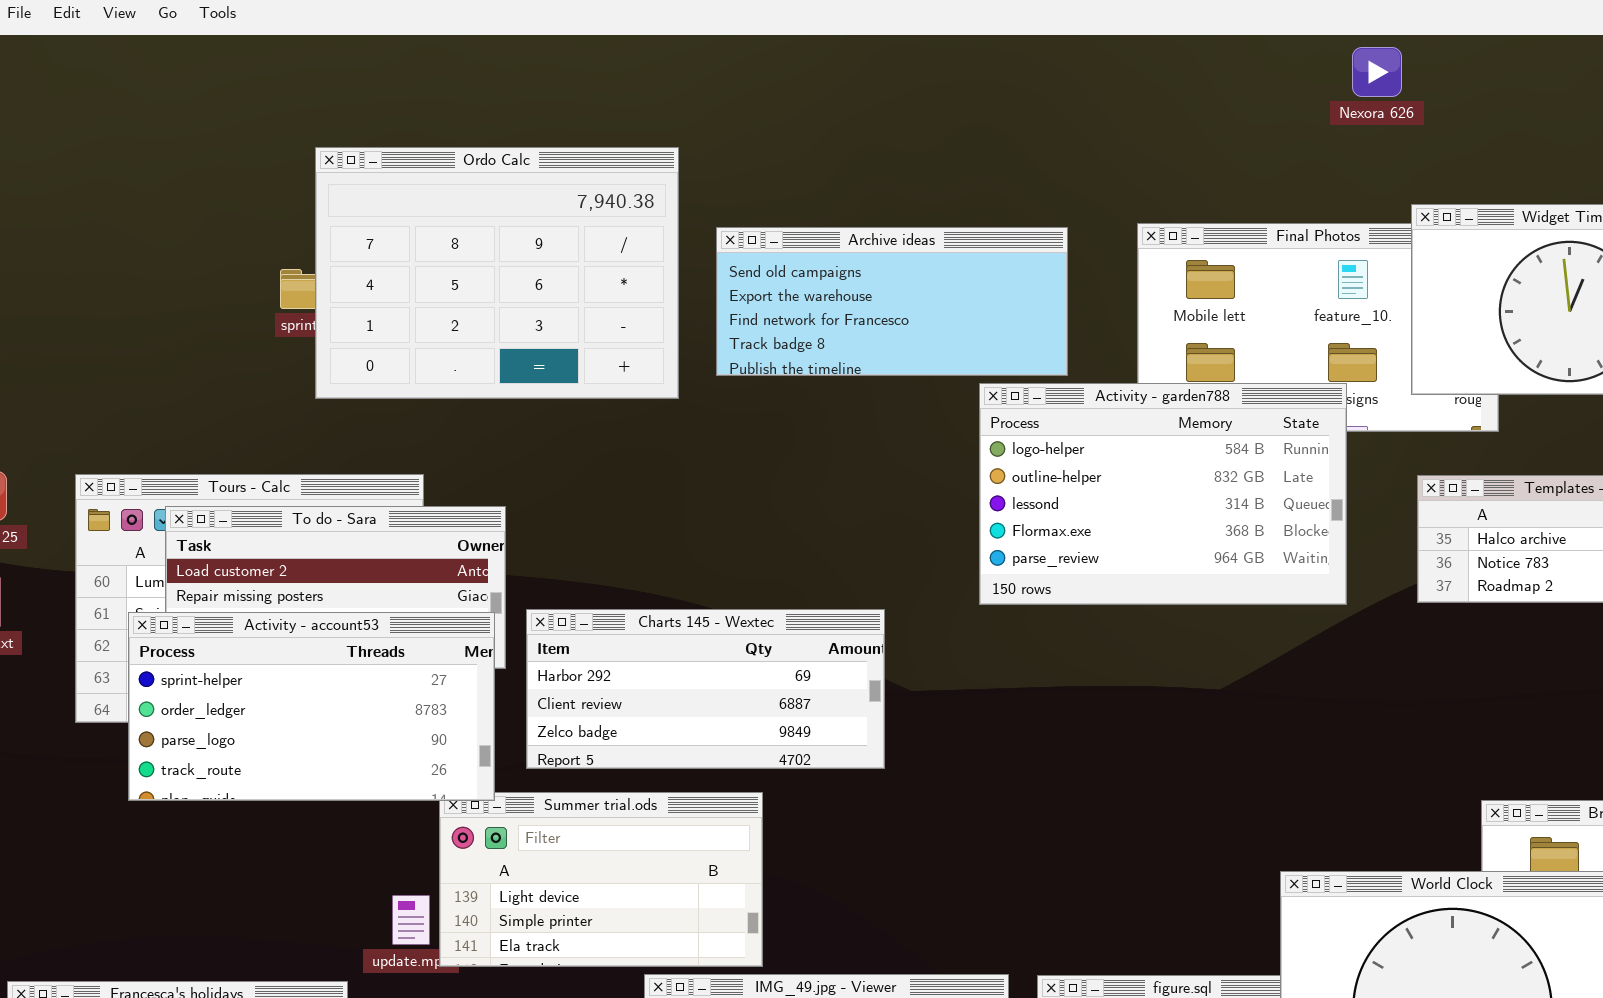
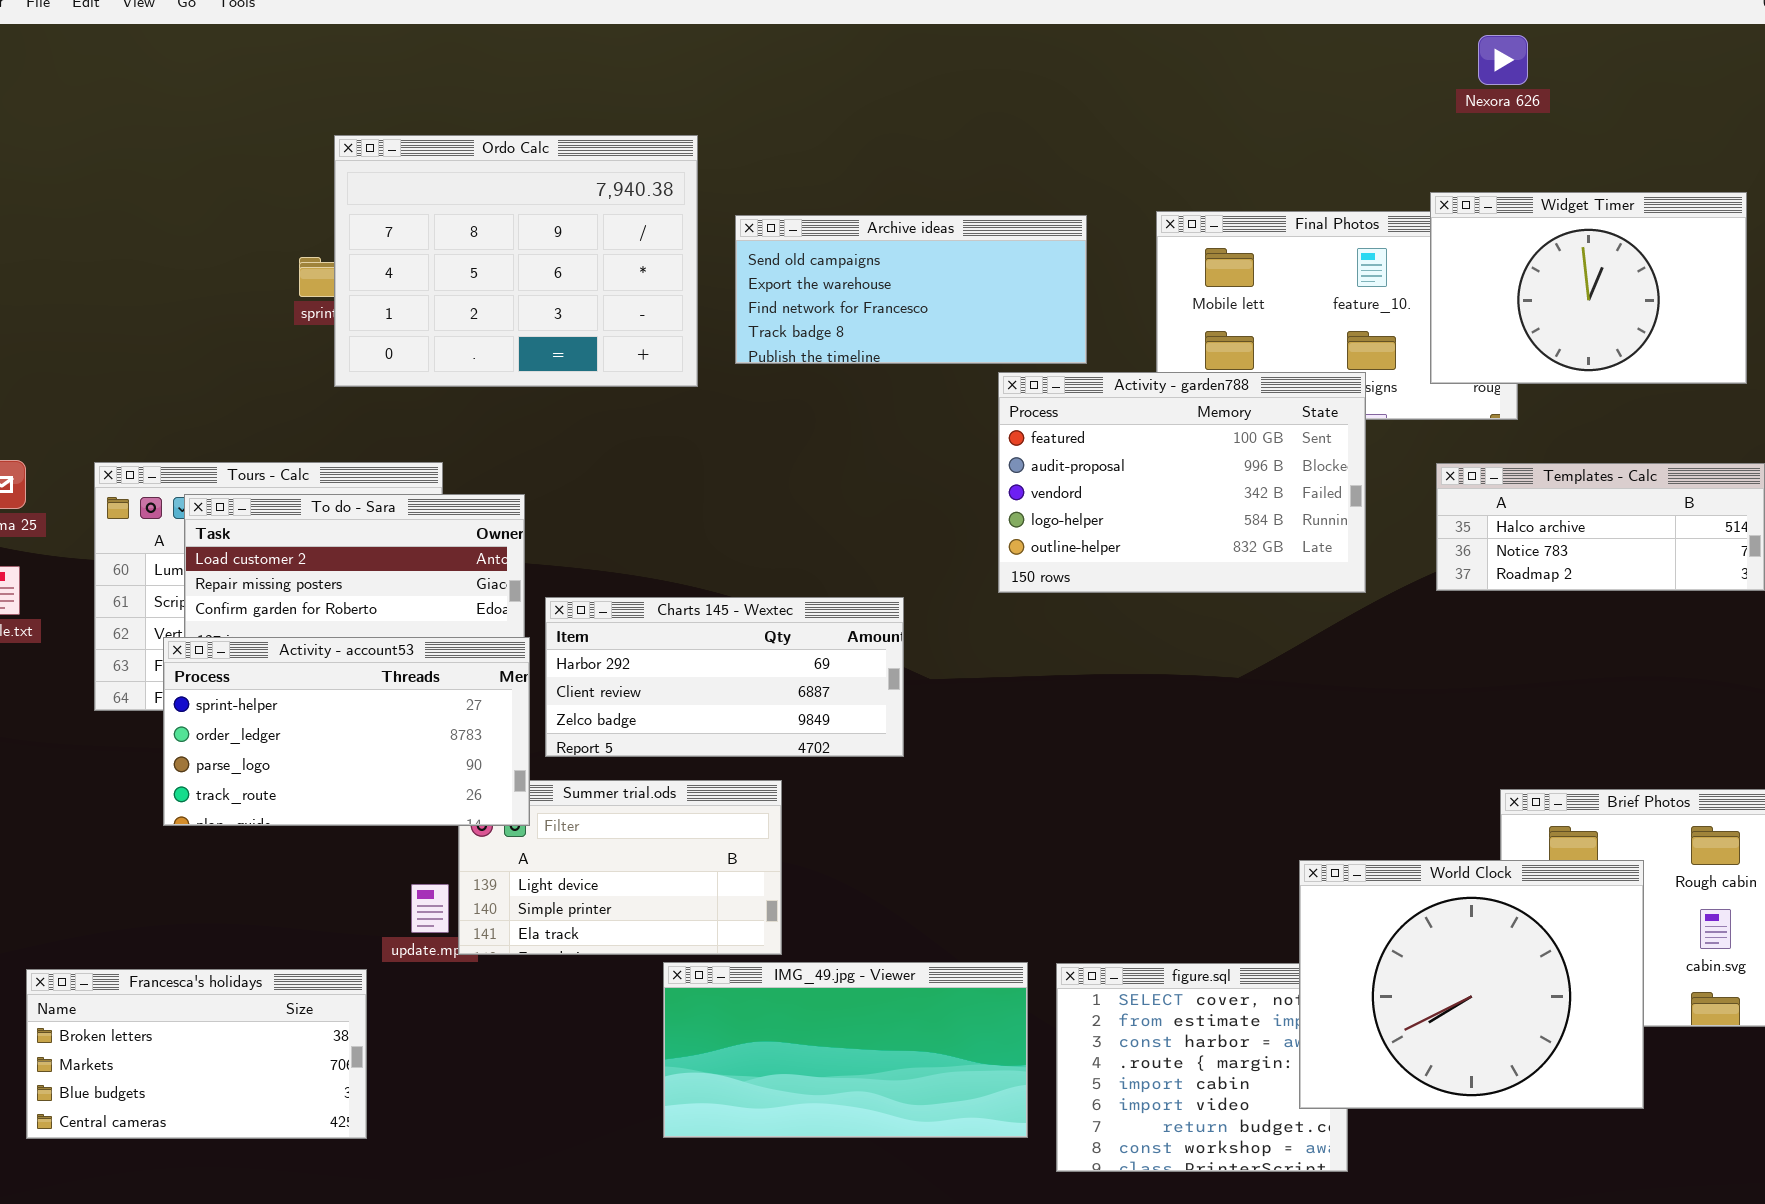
Nexora 626: [1352,47,1402,97] -> [1478,35,1528,85], moved
Activity - garden788: [979,383,1347,605] -> [998,372,1366,593], scrolled up 3 rows
Activity - account53: [128,612,495,801] -> [163,637,530,826], moved

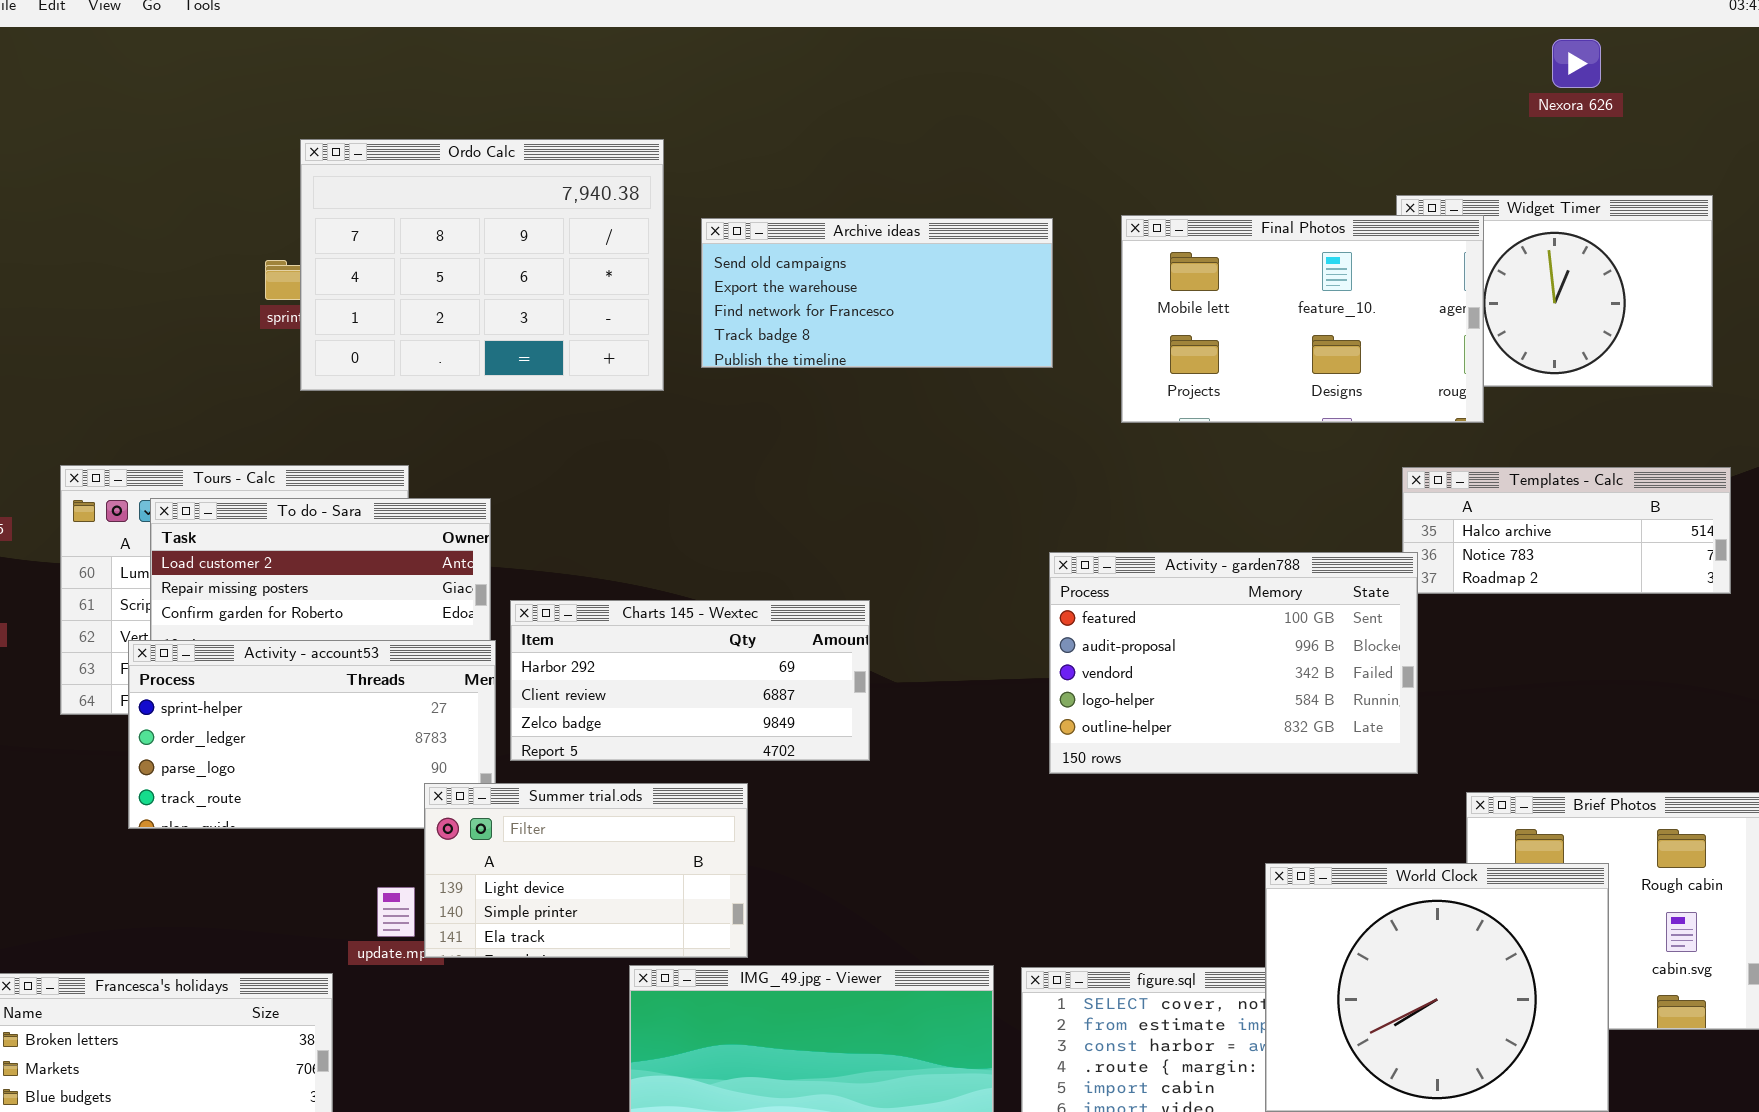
Nexora 626: [1478,35,1528,85] -> [1552,39,1601,88], moved
Final Photos: [1156,211,1518,420] -> [1121,215,1484,423], raised
Activity - garden788: [998,372,1366,593] -> [1049,552,1418,774], moved
Summer trial.ods: [458,780,782,955] -> [424,783,748,958], raised

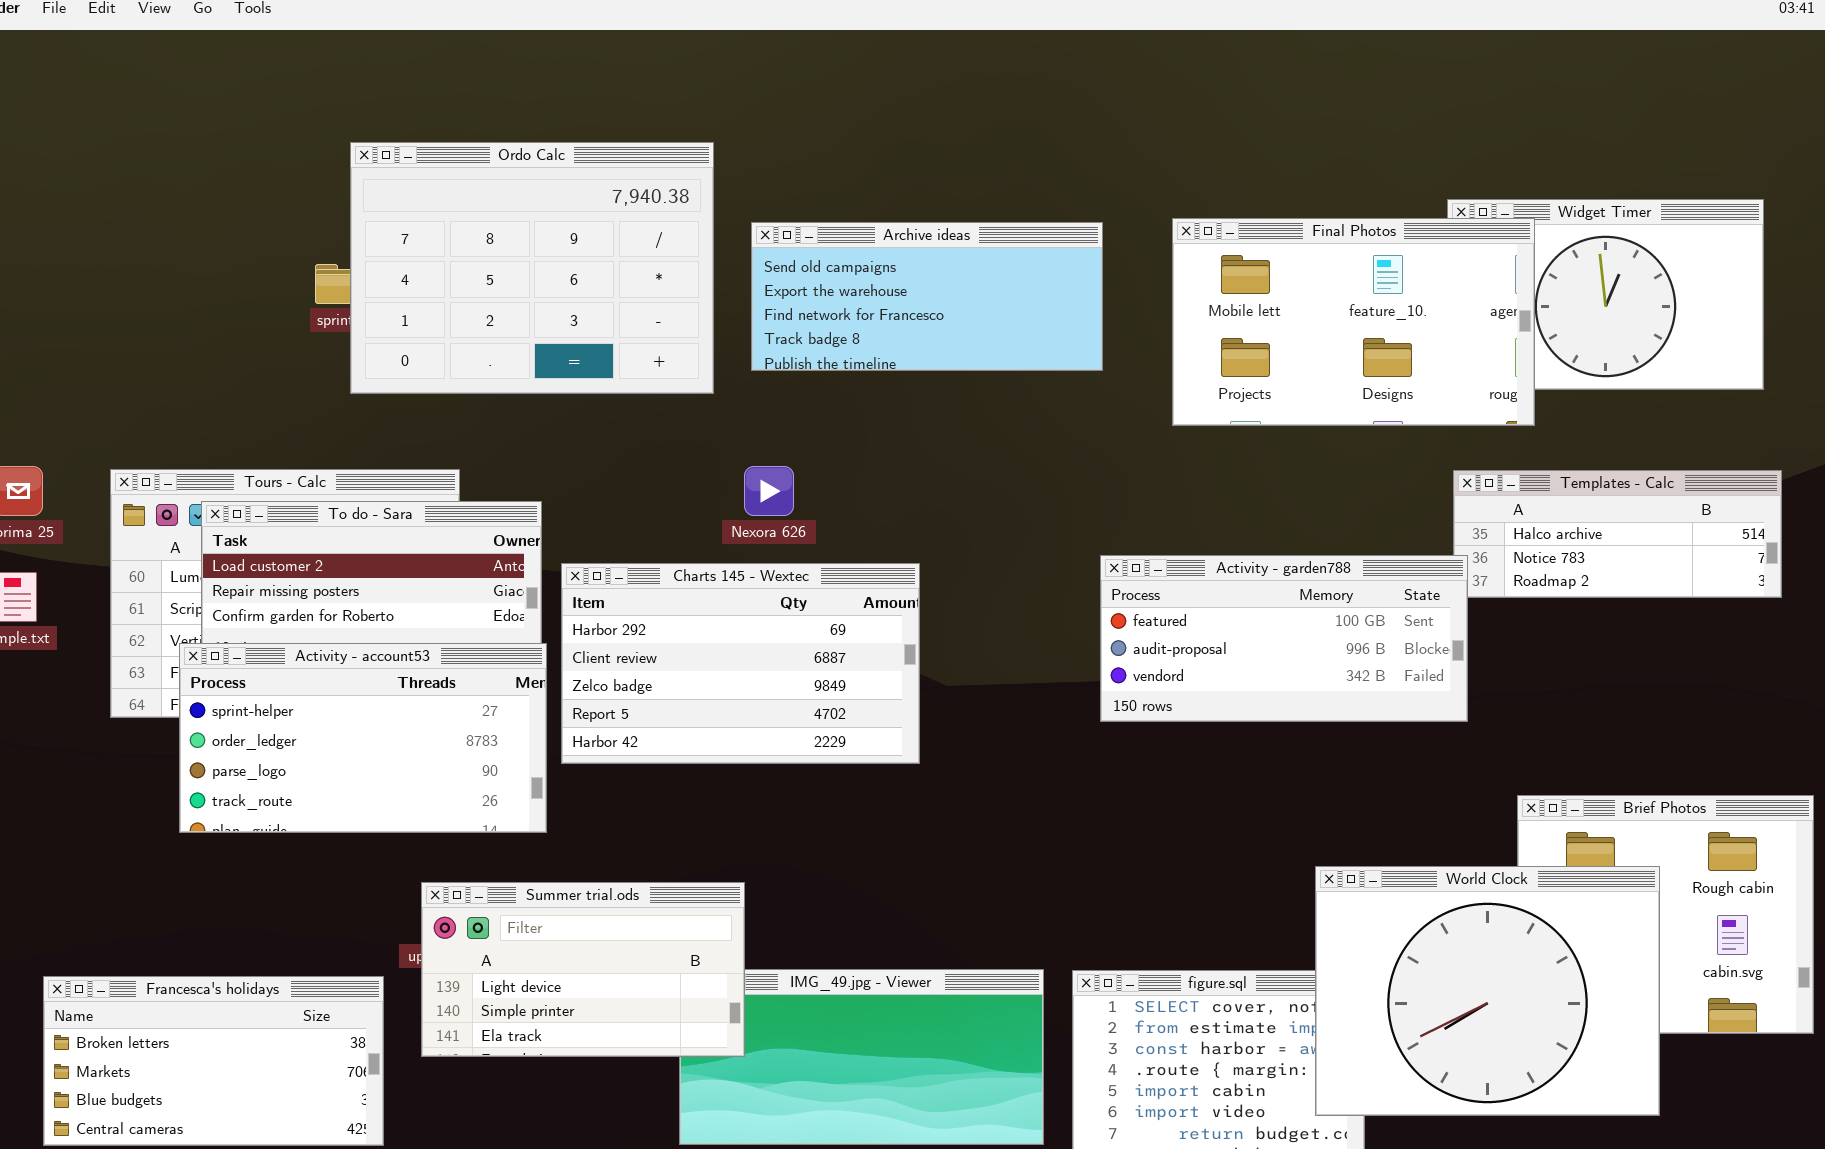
Nexora 626: [1552,39,1601,88] -> [744,466,794,516], moved
Activity - garden788: [1049,552,1418,774] -> [1100,555,1468,722], resized
Charts 145 - Wextec: [510,600,870,761] -> [561,563,920,764], resized
Summer trial.ods: [424,783,748,958] -> [421,882,745,1057], moved

